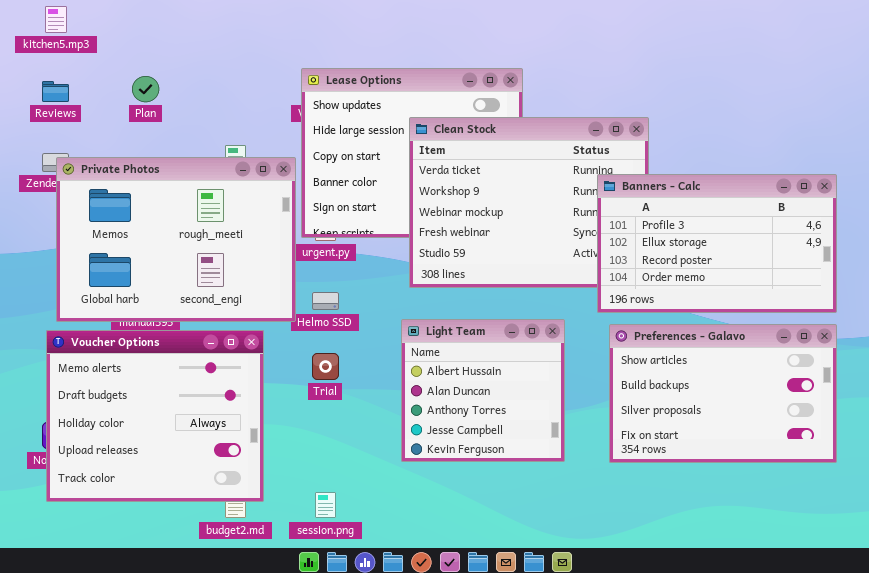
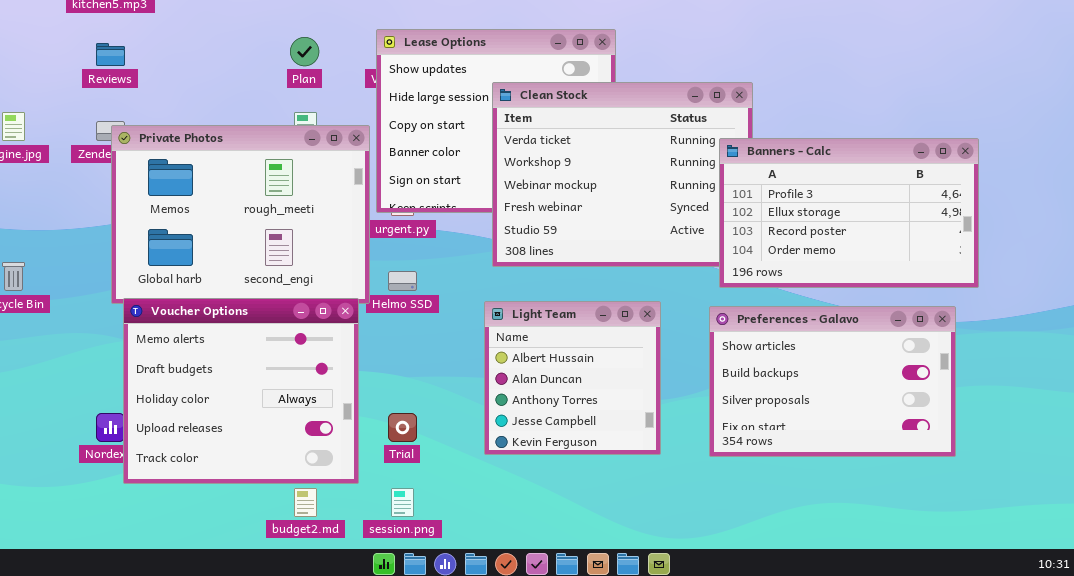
Plan: [132,76,159,102] -> [290,37,319,66], moved
Banners - Calc: [597,174,837,313] -> [719,138,979,288], moved
Voucher Options: [46,330,264,502] -> [123,298,359,484], moved
Trial: [312,353,339,380] -> [388,413,417,442], moved

